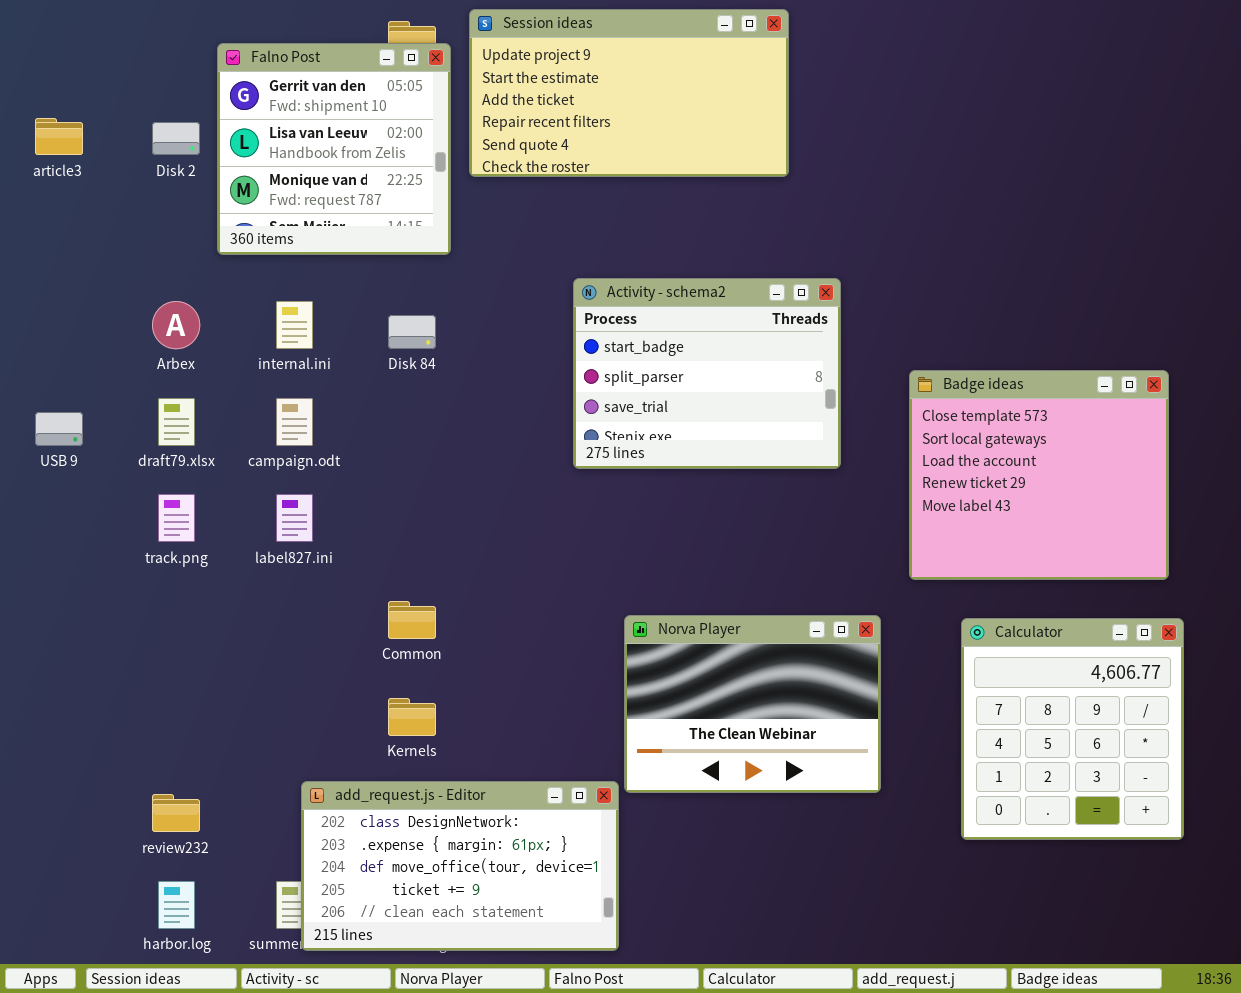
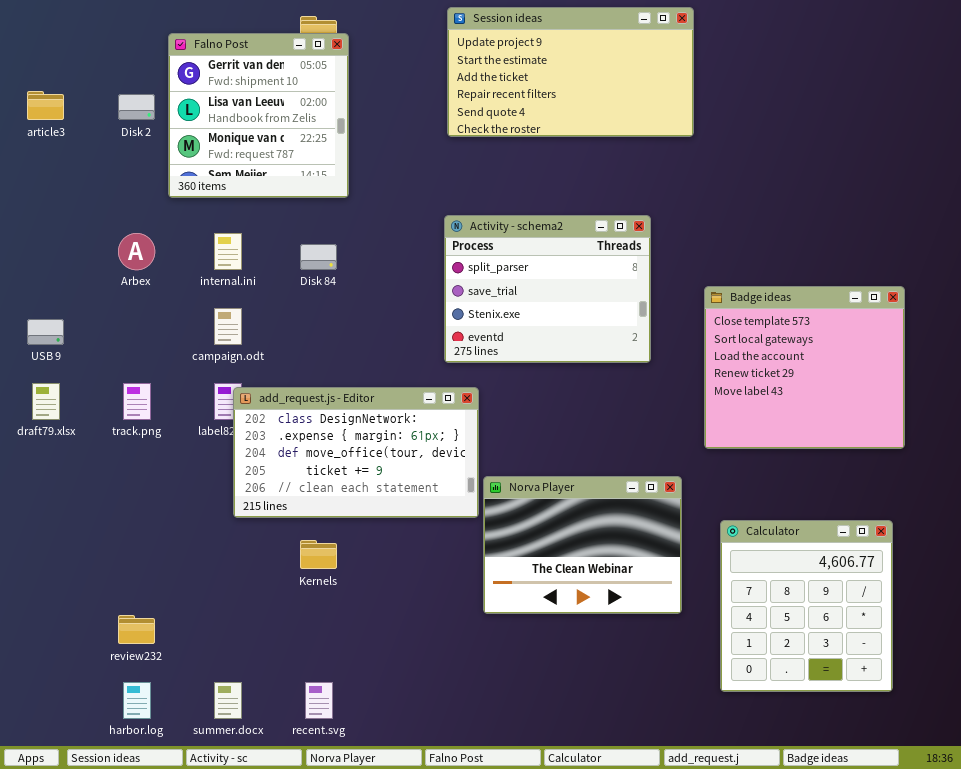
Session ideas: [469,9,789,177] -> [447,7,694,137], moved
Activity - schema2: [573,278,841,469] -> [444,215,651,363], scrolled down 1 row
draft79.xlsx: [158,398,195,446] -> [32,383,60,420], moved
Calculator: [961,618,1184,840] -> [720,520,893,692], moved
add_request.js - Editor: [301,781,619,951] -> [233,387,479,518], moved

